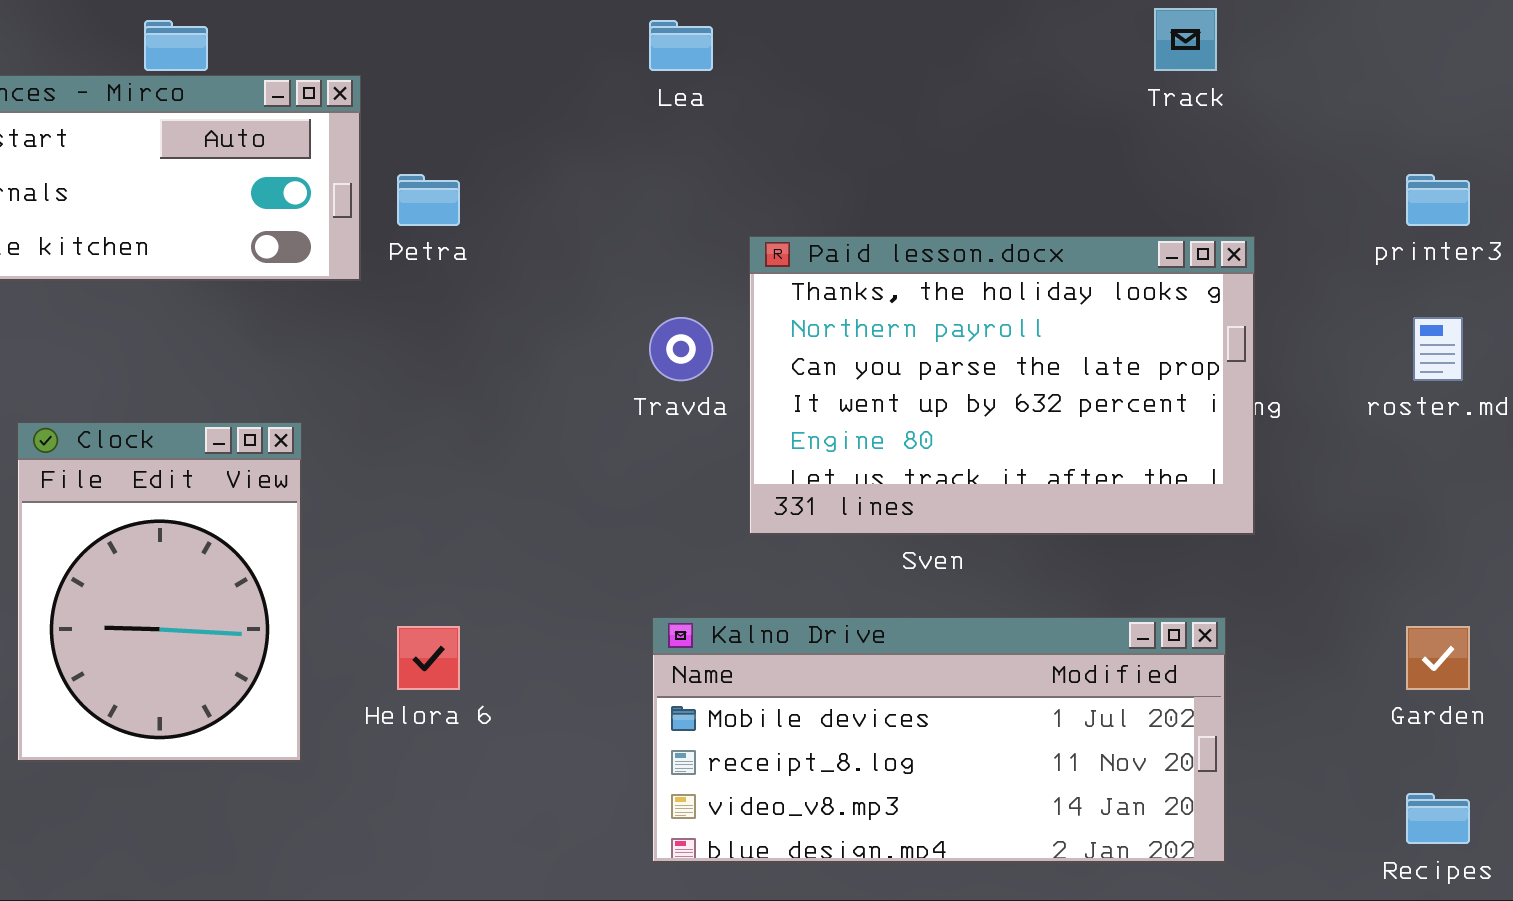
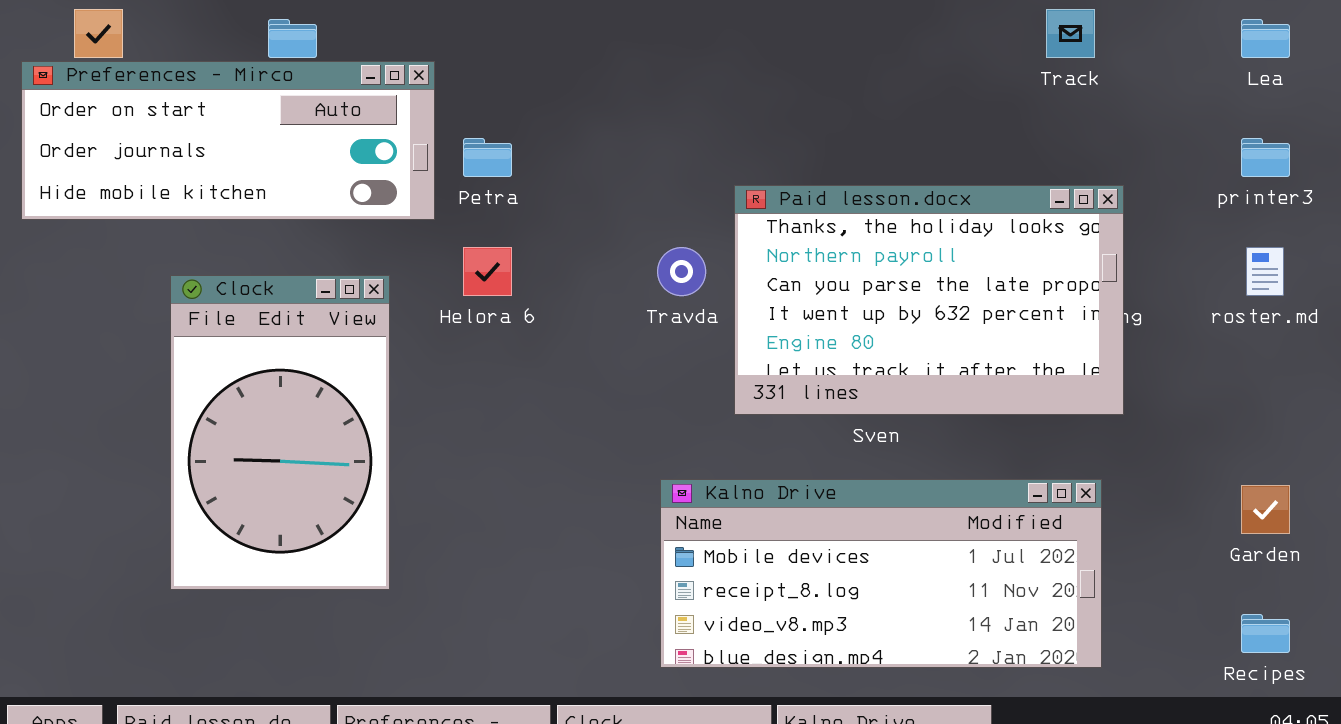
Lea: [649,20,713,71] -> [1241,19,1290,58], moved
Clock: [17,422,302,762] -> [170,275,390,590], resized
Helora 6: [397,626,460,690] -> [463,247,512,296], moved

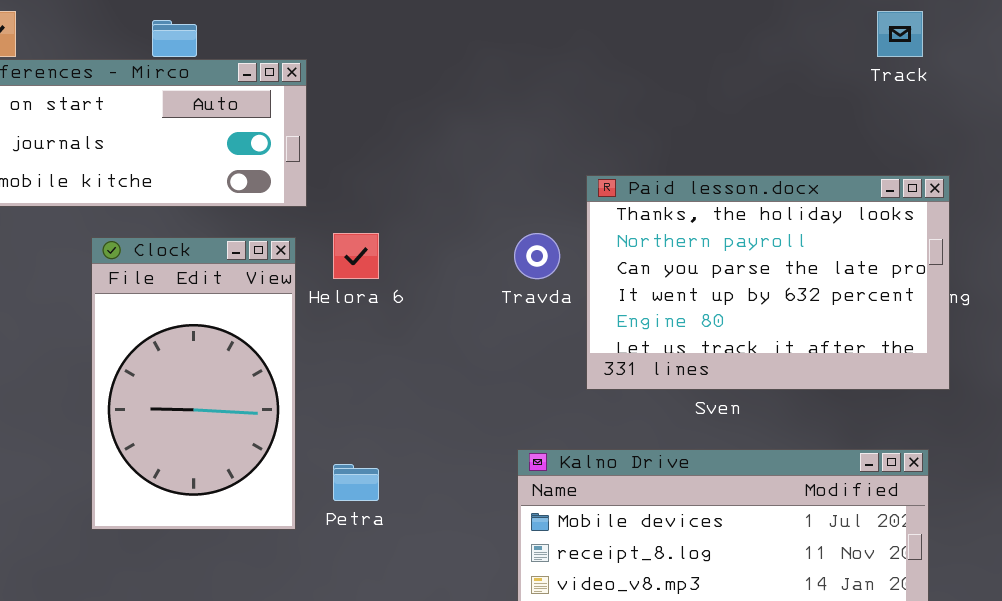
Petra: [463,138,512,177] -> [333,464,379,501], moved
Clock: [170,275,390,590] -> [91,237,296,530], moved

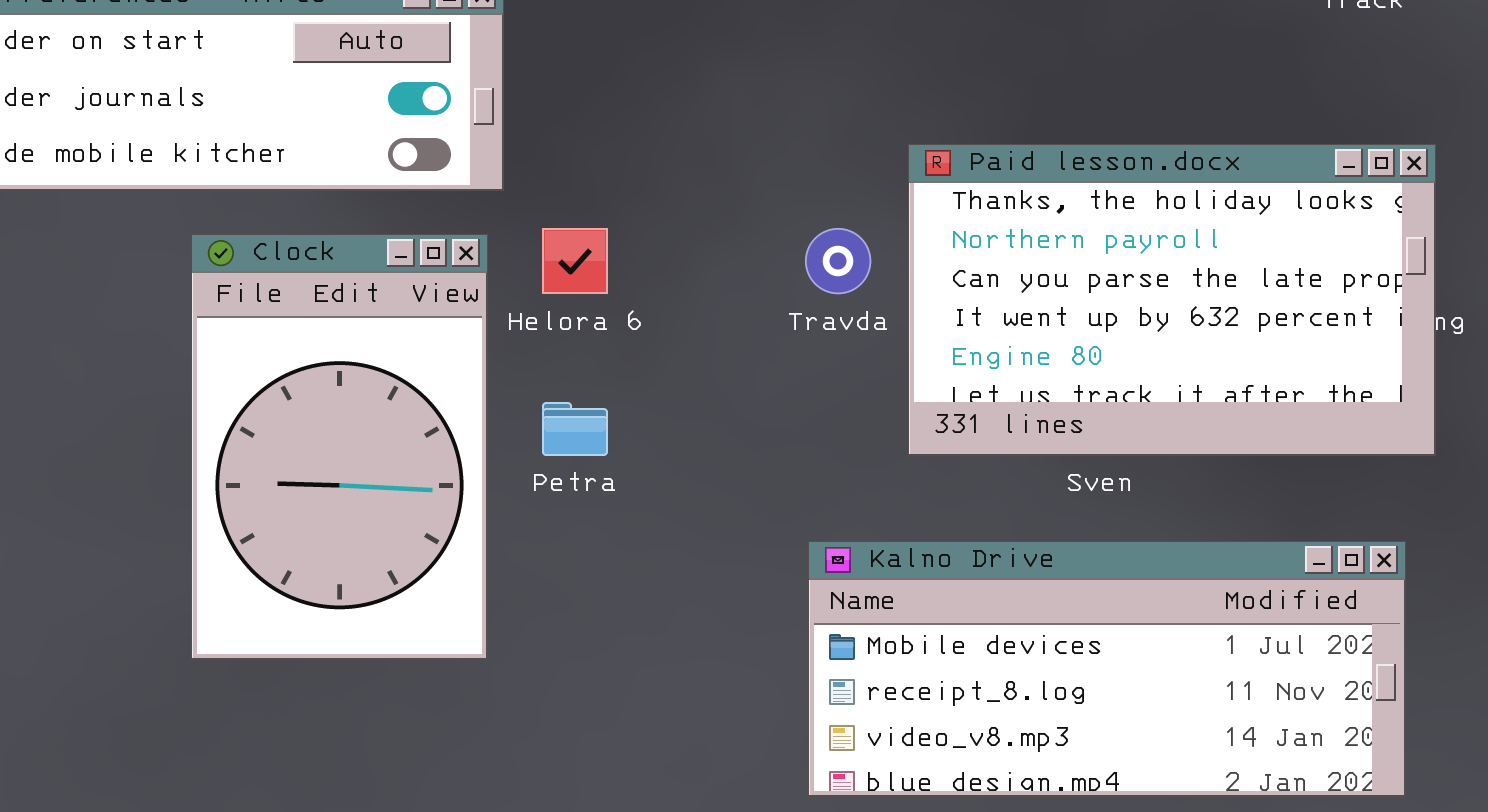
Petra: [333,464,379,501] -> [542,402,608,456], moved

